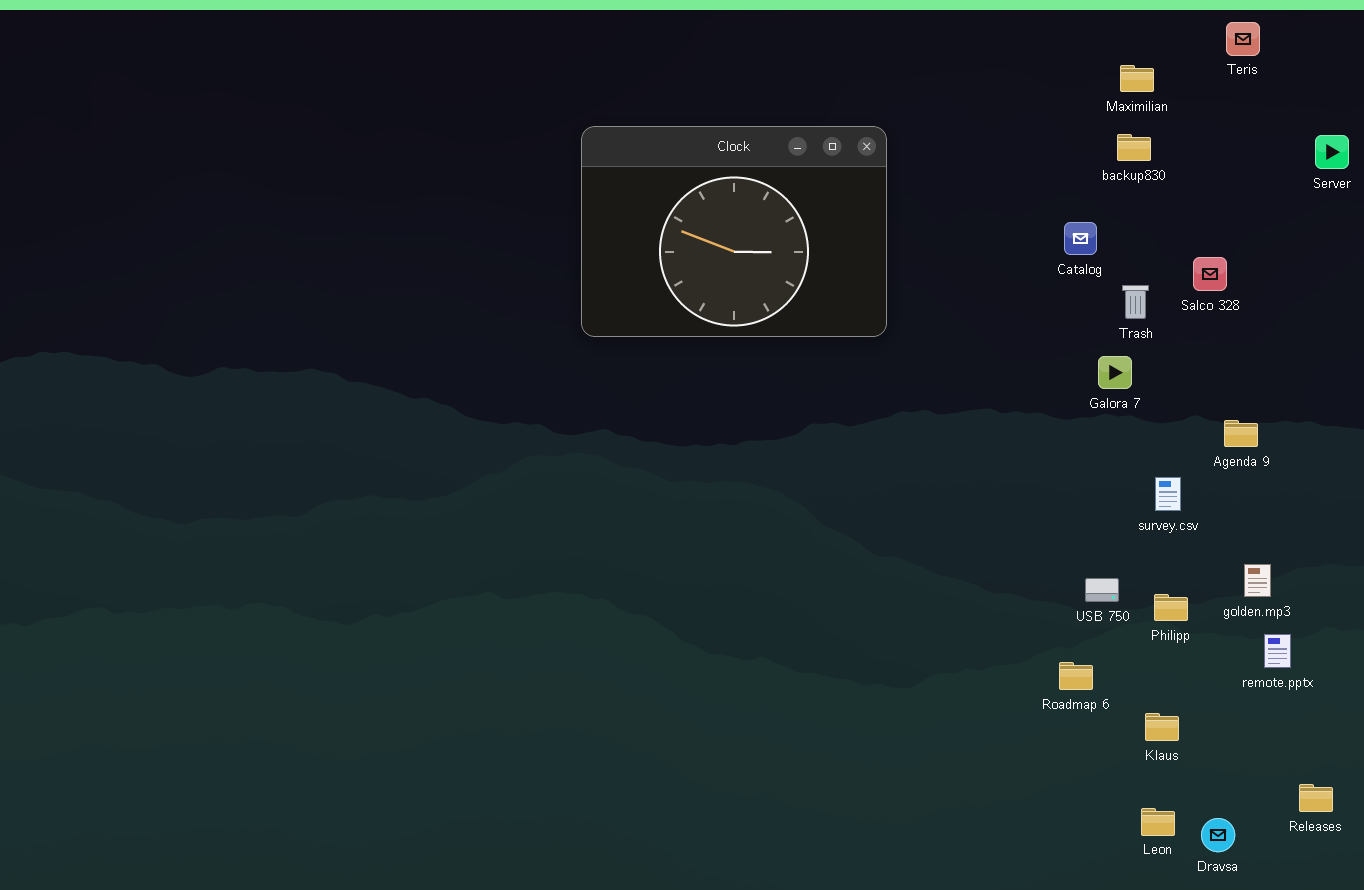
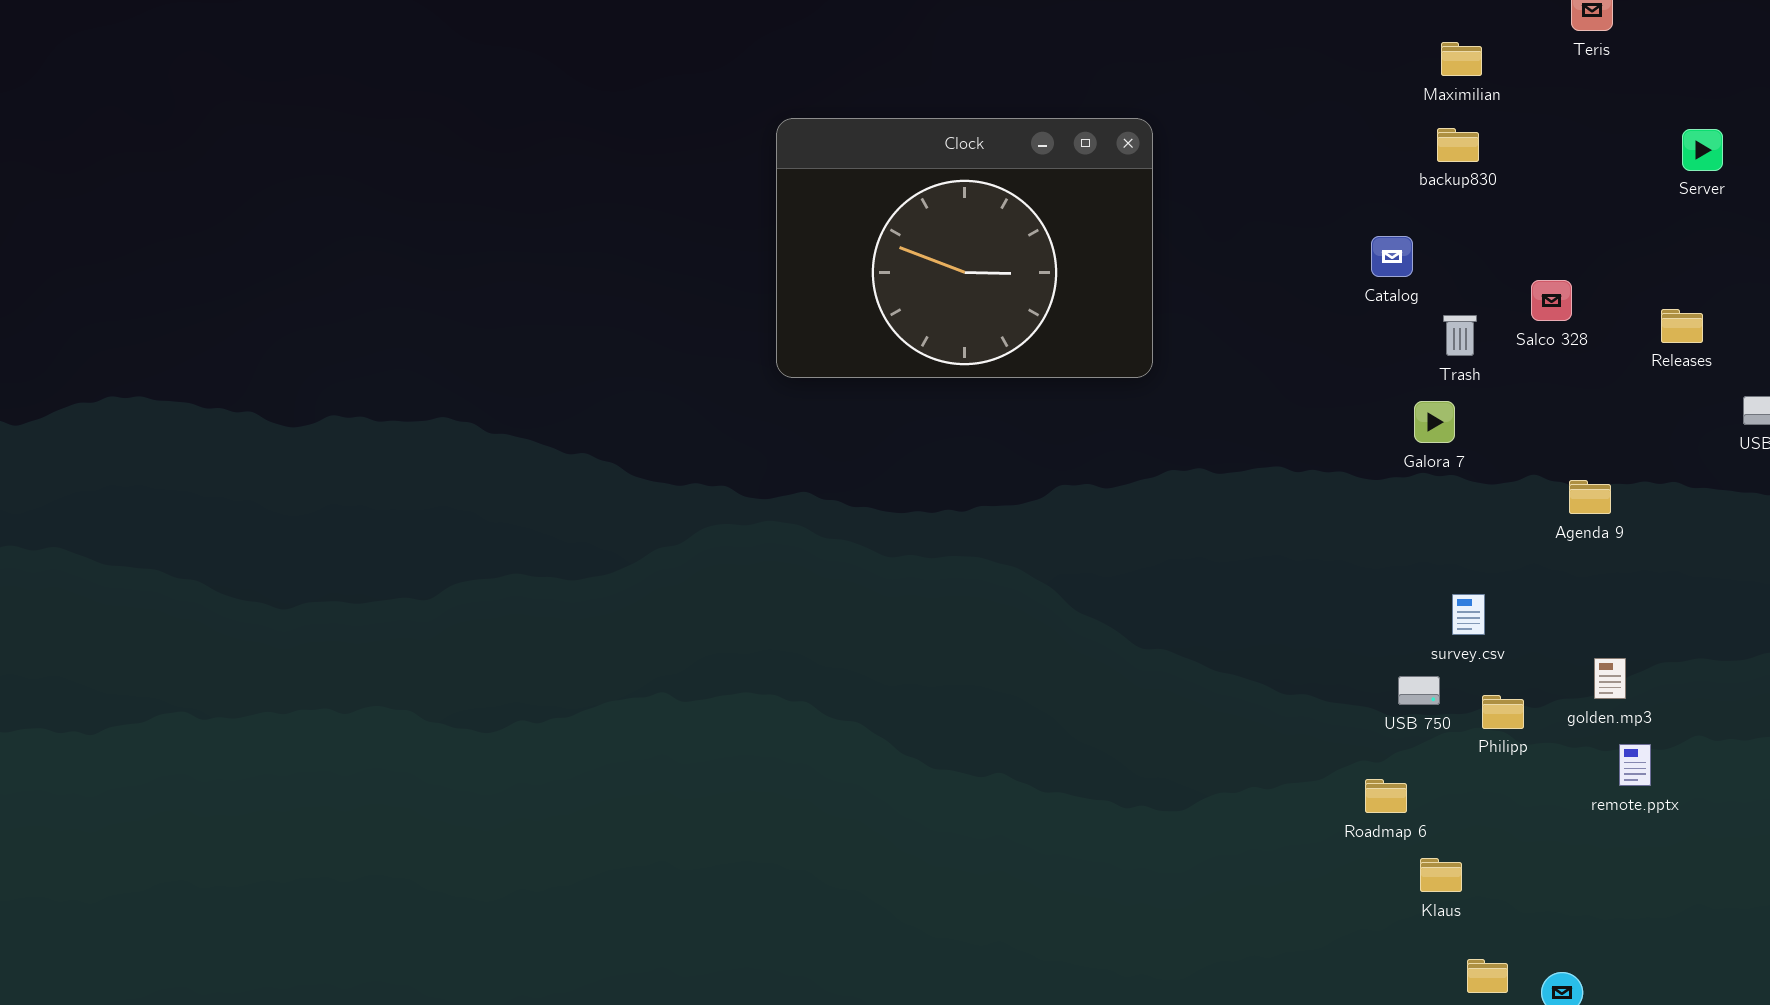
survey.csv: [1155,477,1181,511] -> [1452,594,1485,635], moved
Klaus: [1145,713,1179,741] -> [1420,858,1462,892], moved
Releases: [1299,784,1333,812] -> [1661,309,1703,343], moved

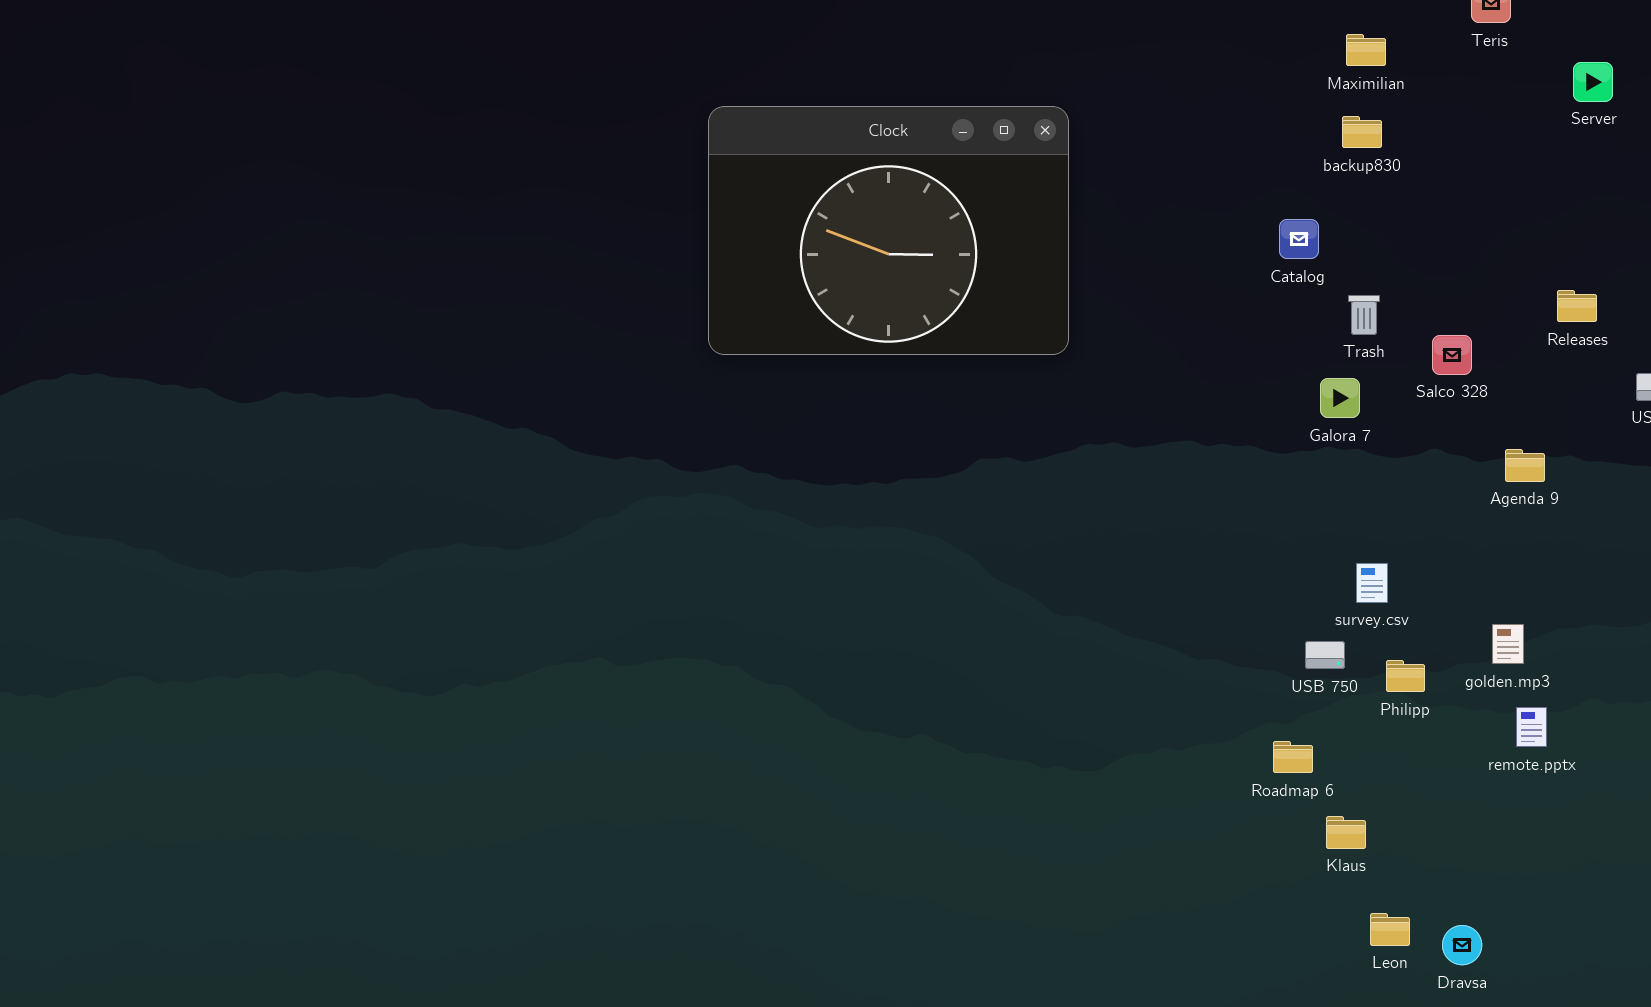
Server: [1682,129,1723,171] -> [1573,62,1613,102], moved
Salco 328: [1531,280,1572,321] -> [1432,335,1472,375], moved
Agenda 9: [1569,480,1611,514] -> [1505,449,1545,482], moved

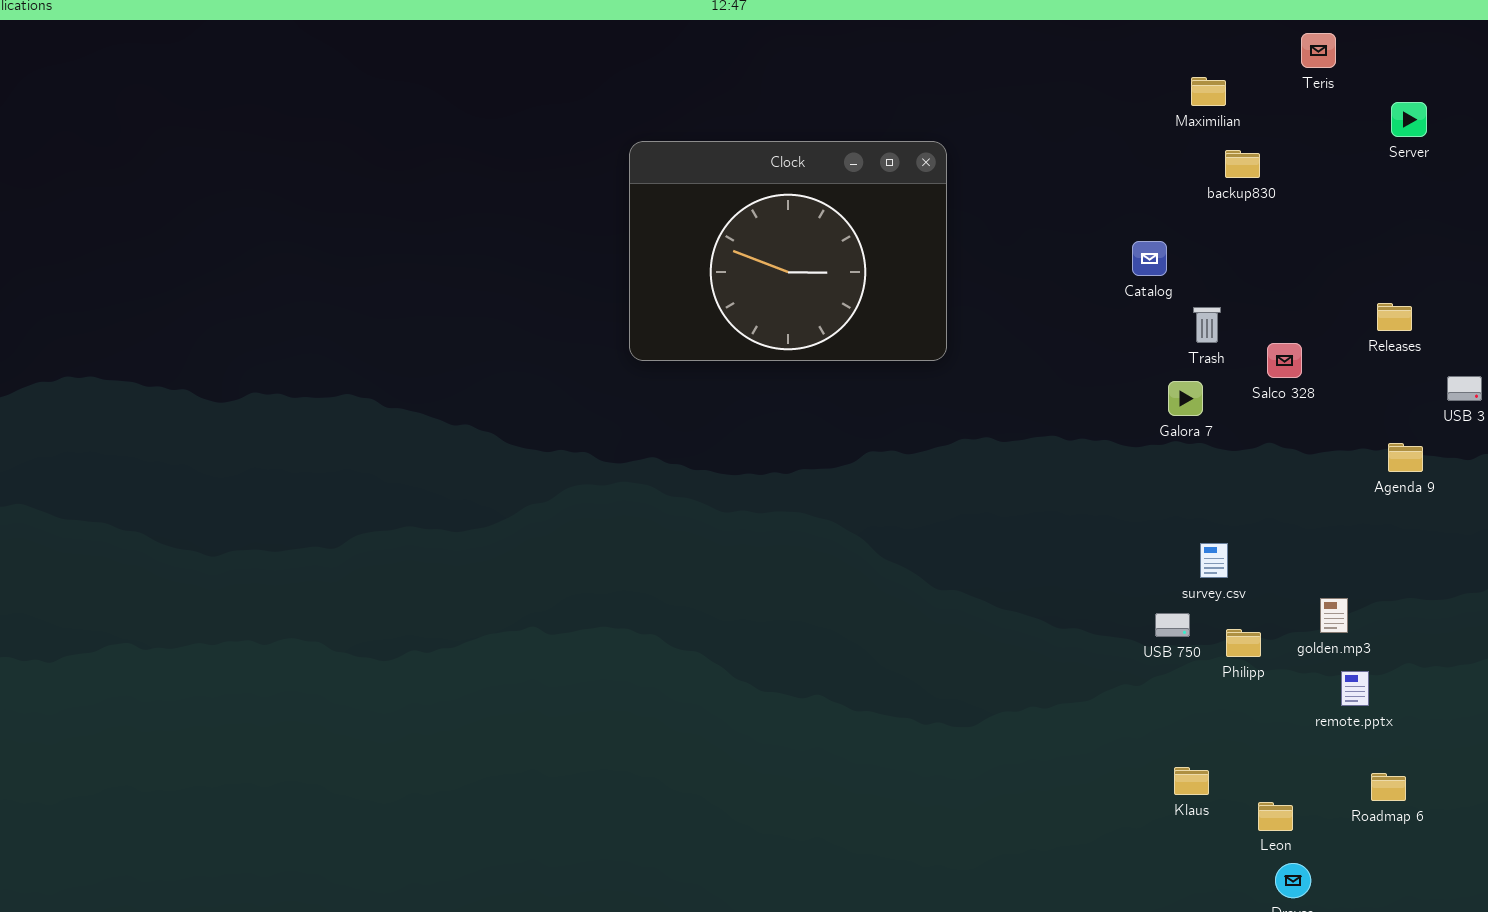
backup830: [1342,116,1382,148] -> [1225,150,1260,178], moved
Agenda 9: [1505,449,1545,482] -> [1388,443,1423,472], moved
Roadmap 6: [1273,741,1313,773] -> [1371,773,1406,801], moved
Leon: [1370,913,1410,946] -> [1258,802,1293,831], moved

